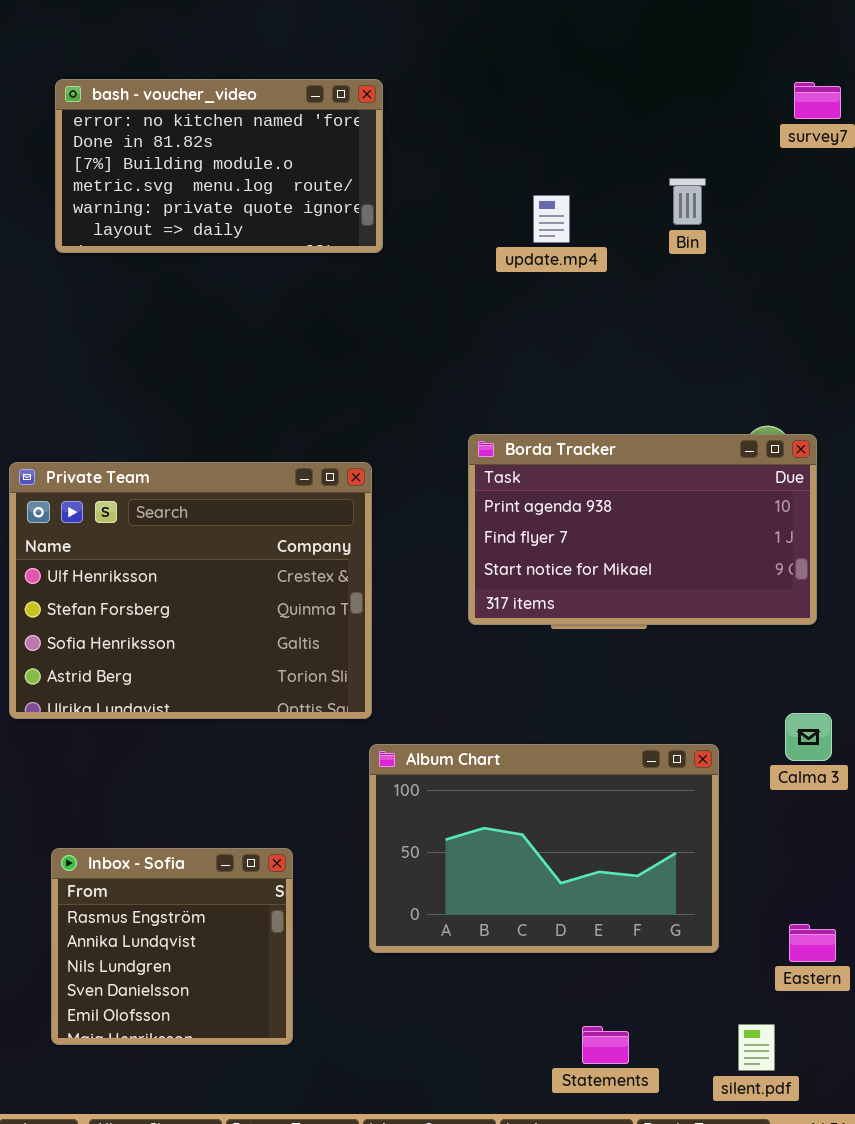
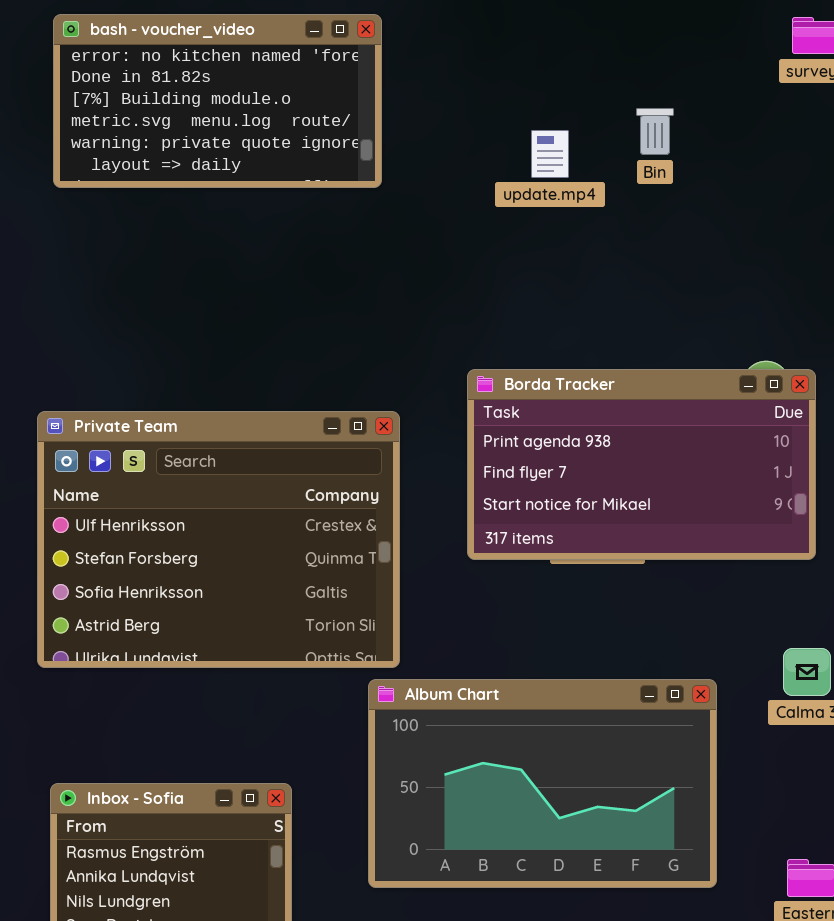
Bin: [669,178,706,225] -> [636,108,674,155], moved
Private Team: [9,462,372,719] -> [37,411,400,668], moved

